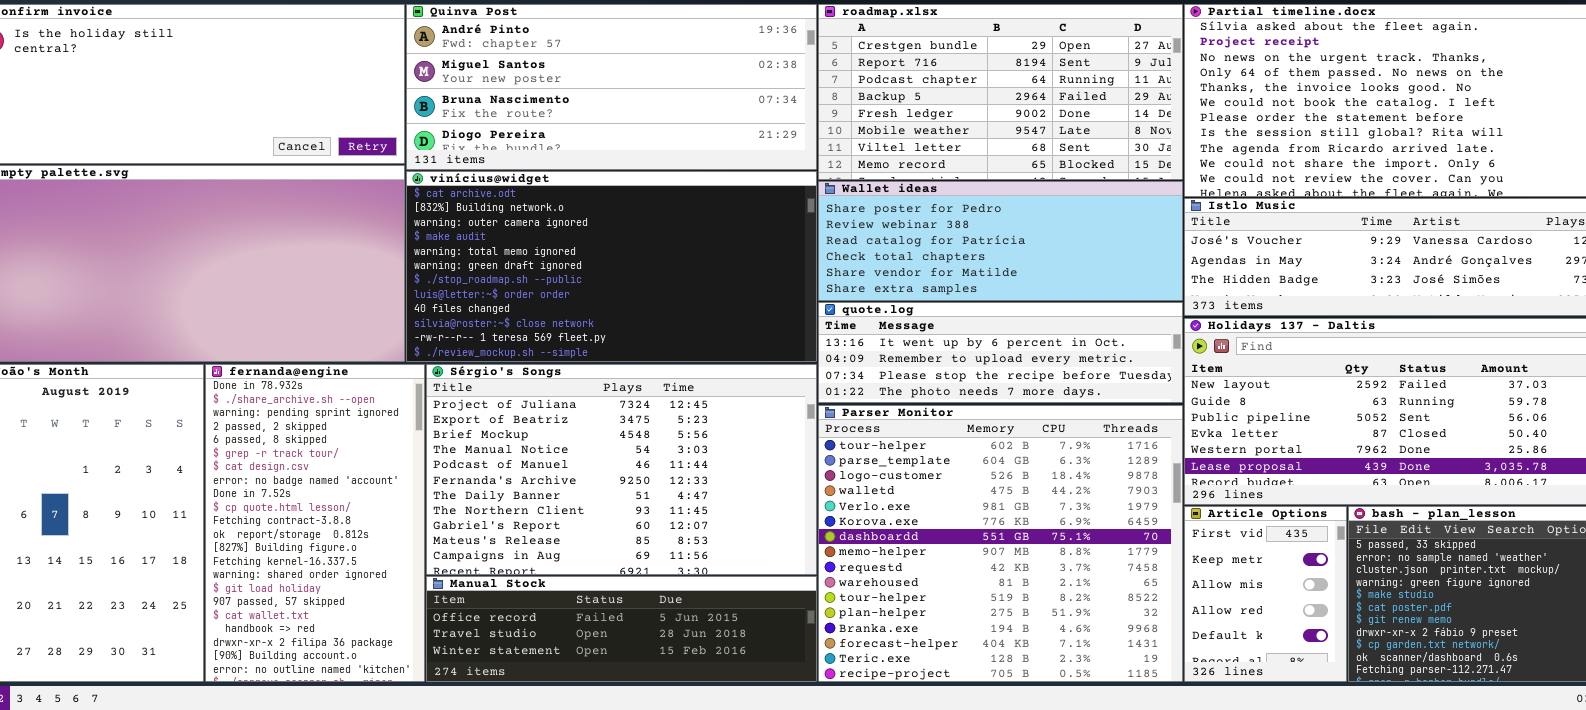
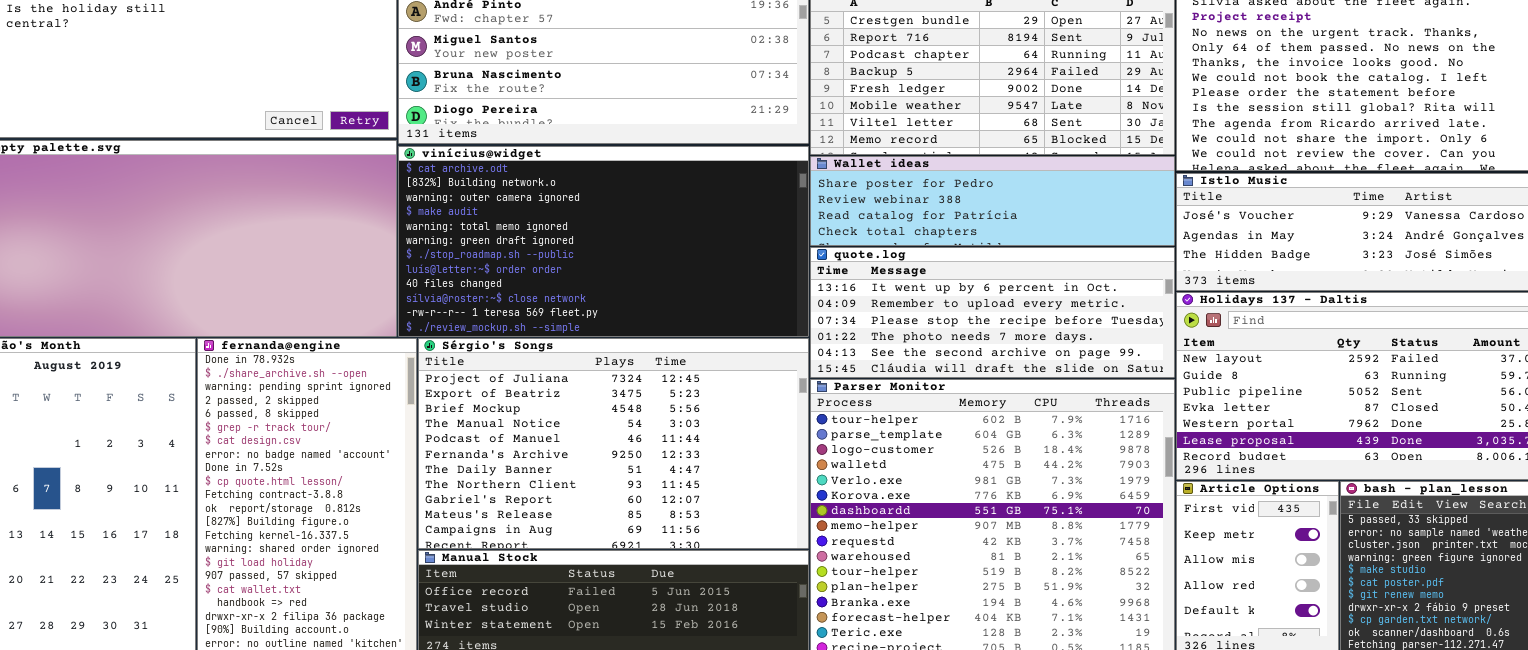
Wallet ideas: [818,181,1183,301] -> [810,156,1175,246], resized
quote.log: [818,302,1183,403] -> [810,247,1175,378], resized

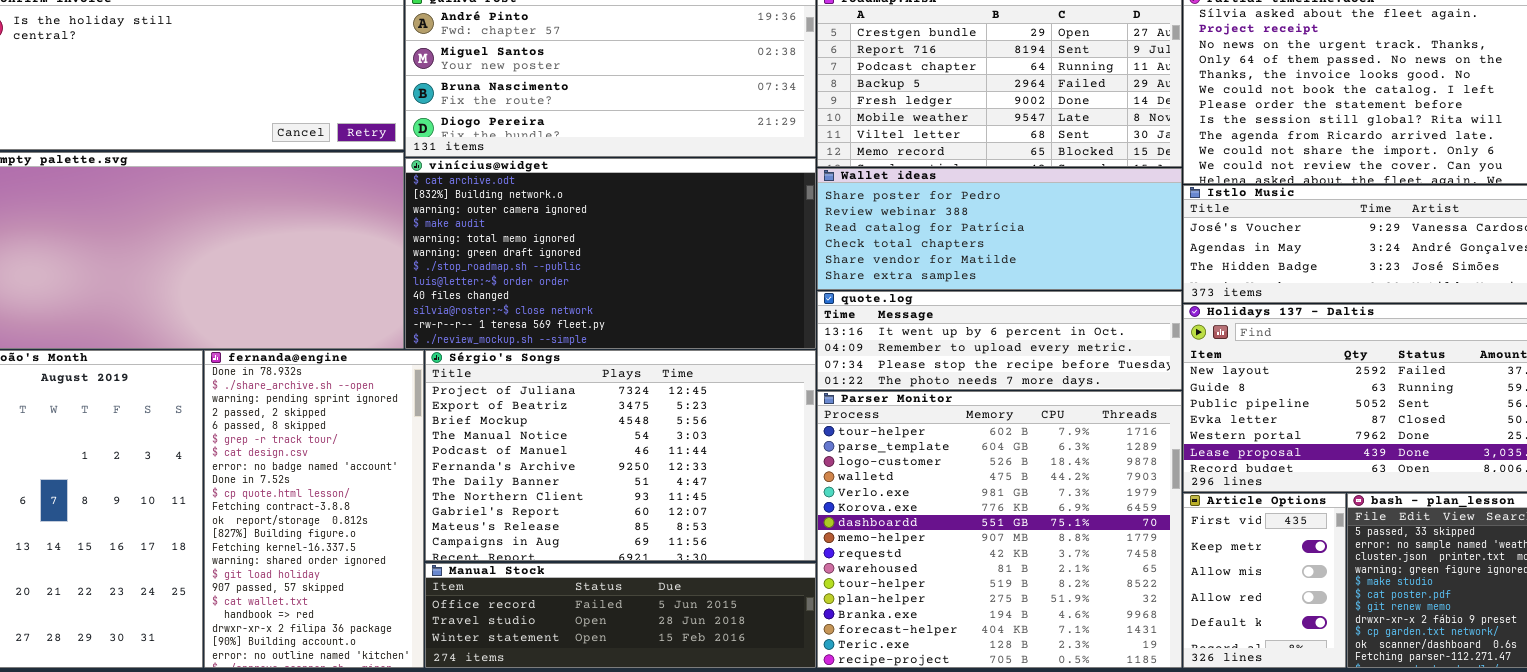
Wallet ideas: [810,156,1175,246] -> [817,168,1182,290], resized
quote.log: [810,247,1175,378] -> [817,291,1182,390], resized

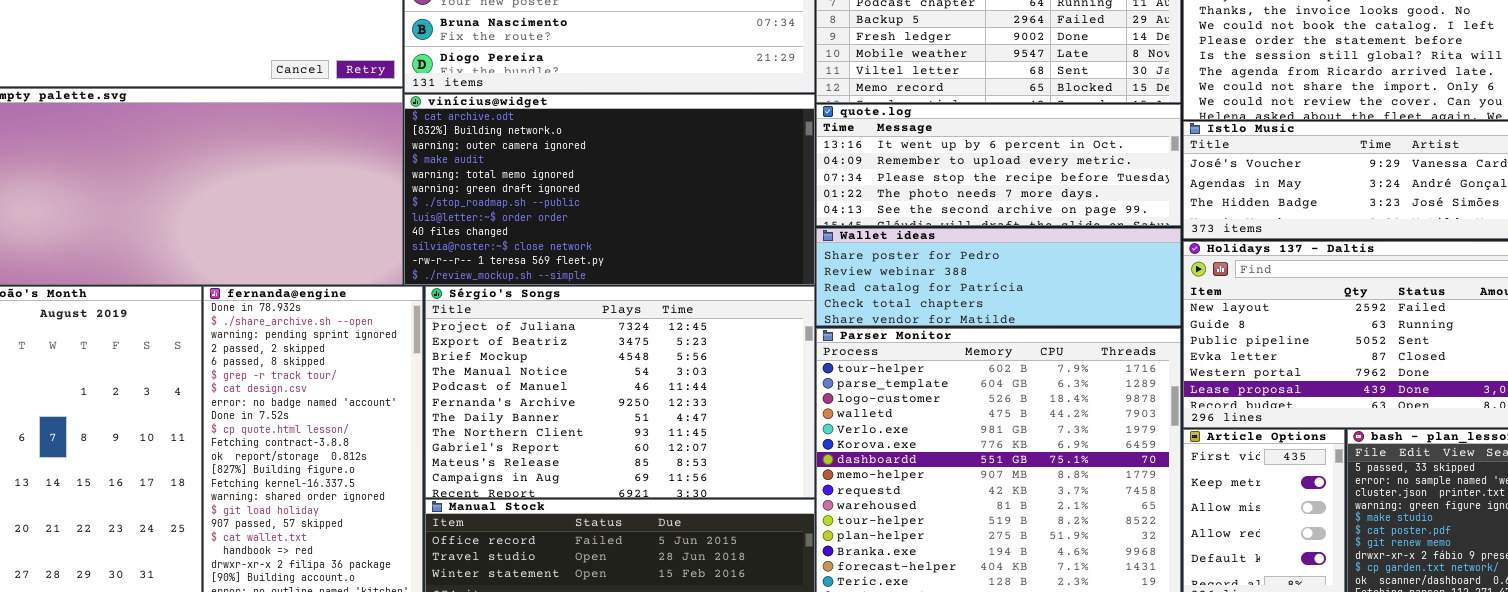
Wallet ideas: [817,168,1182,290] -> [816,228,1181,326], moved, resized
quote.log: [817,291,1182,390] -> [816,104,1181,226], moved, resized

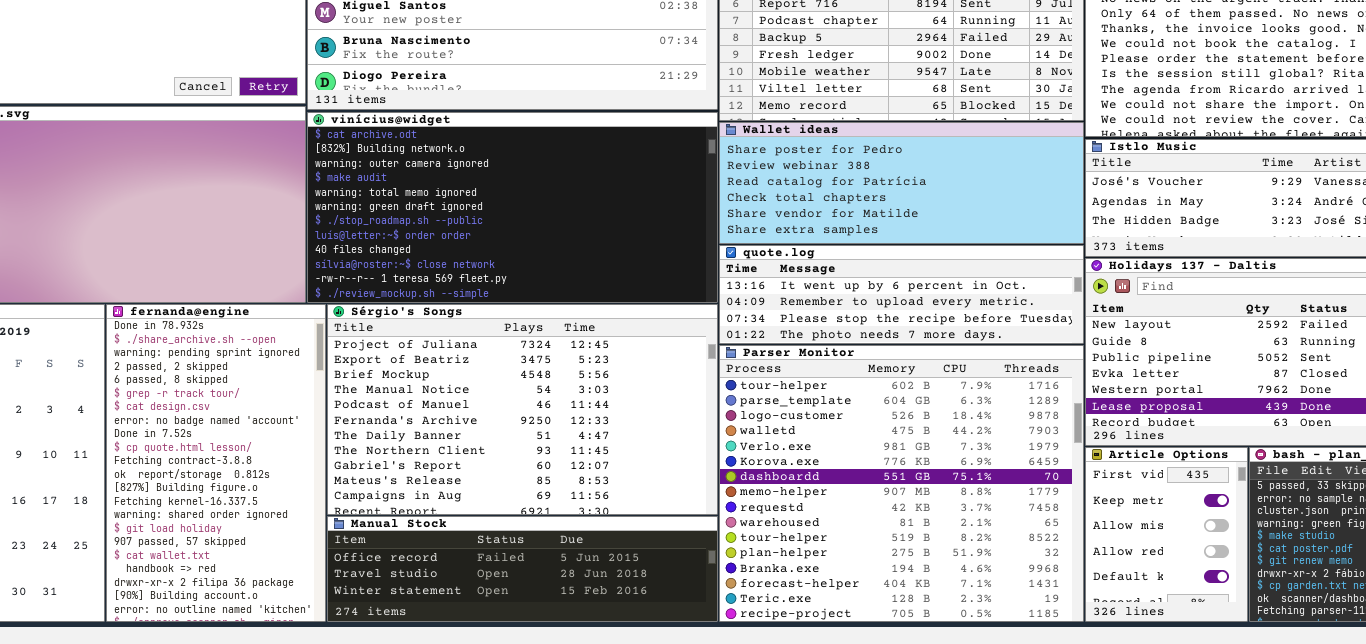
quote.log: [816,104,1181,226] -> [719,245,1084,344], moved, resized
Wallet ideas: [816,228,1181,326] -> [719,122,1084,244], moved, resized

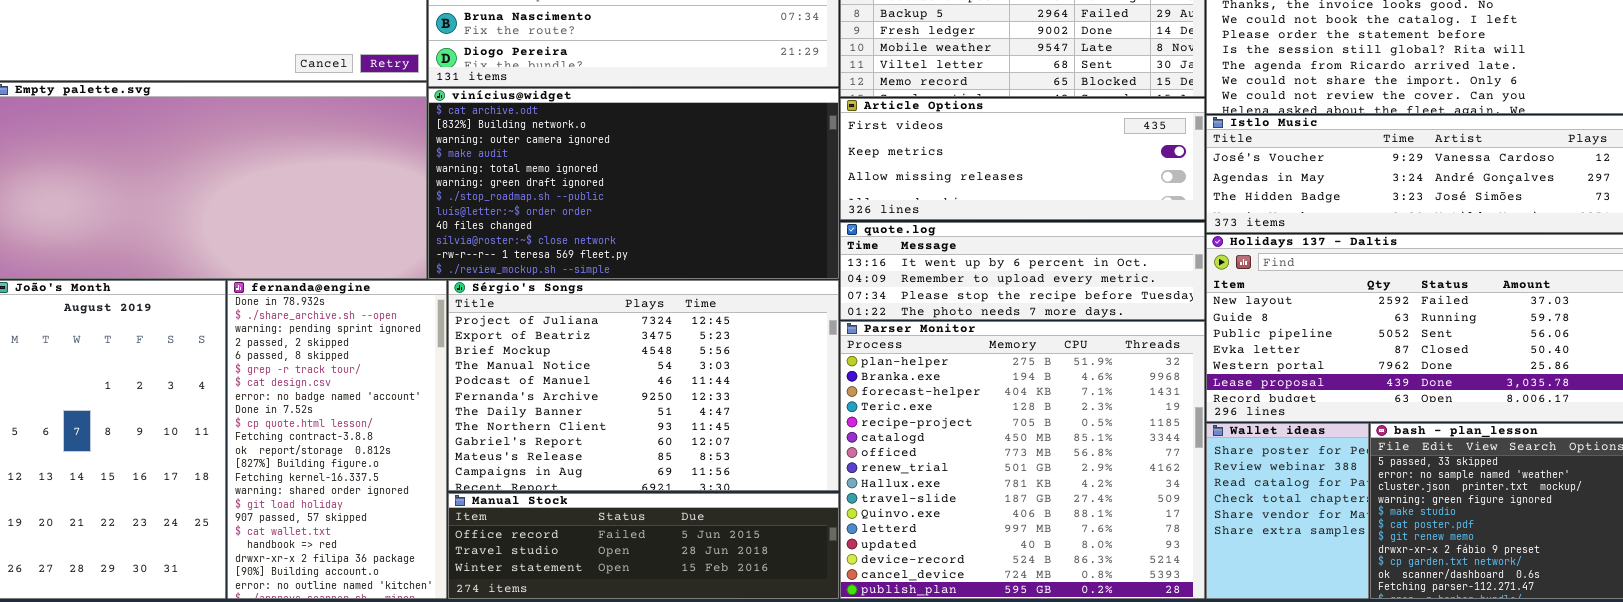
Wallet ideas: [719,122,1084,244] -> [1206,423,1369,599], moved, resized
Parser Monitor: [719,345,1084,622] -> [840,321,1205,599], scrolled down 11 rows
Article Options: [1085,447,1248,622] -> [840,98,1205,220], moved, resized

